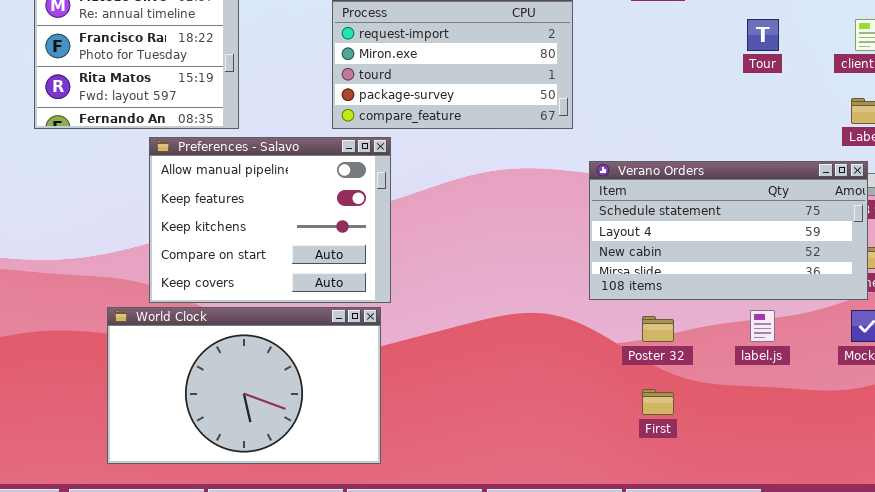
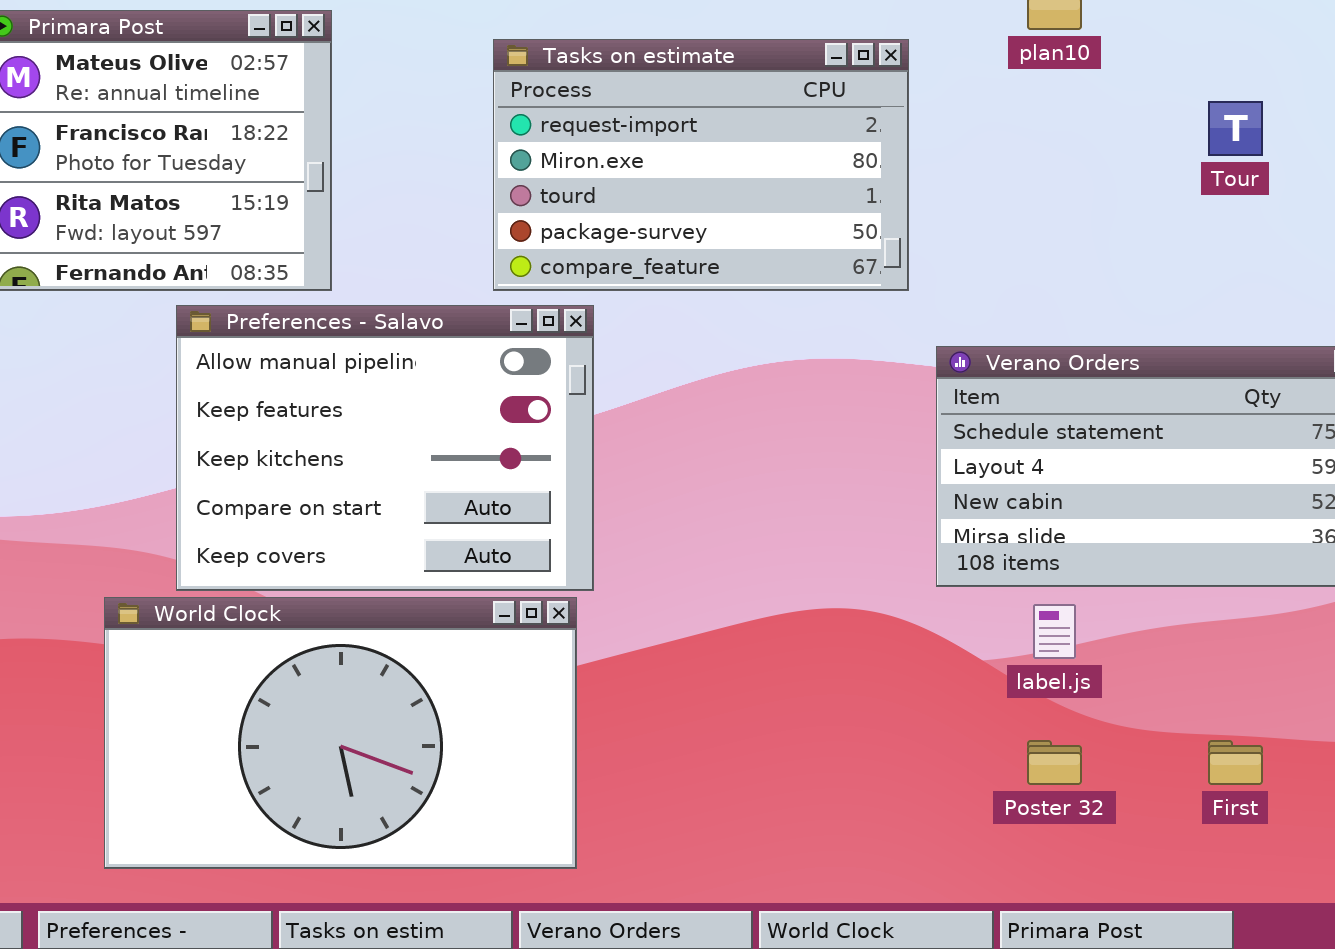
label.js: [750,310,775,342] -> [1033,604,1076,659], moved
Poster 32: [642,316,674,342] -> [1027,740,1082,785], moved
First: [642,389,674,415] -> [1208,740,1263,785], moved

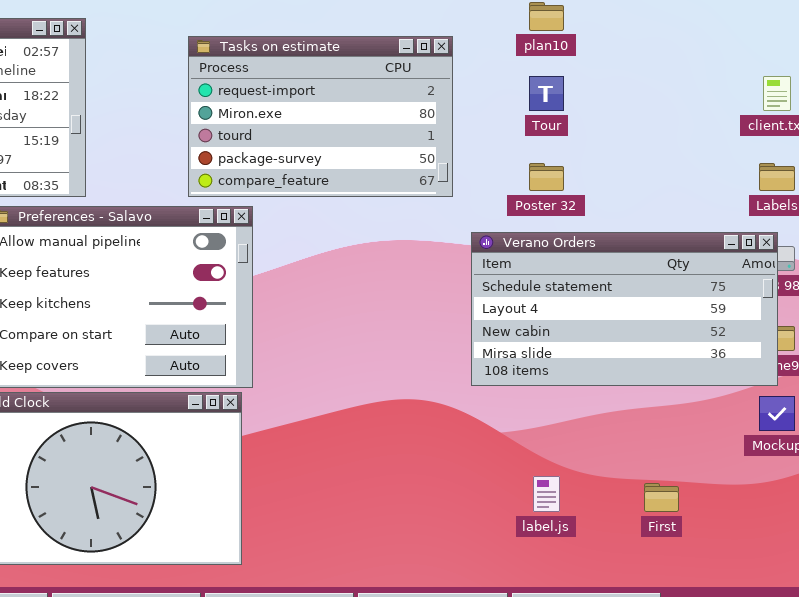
Tour: [1208,101,1263,156] -> [529,76,564,111], moved
label.js: [1033,604,1076,659] -> [533,476,560,512], moved
Poster 32: [1027,740,1082,785] -> [529,163,564,191], moved

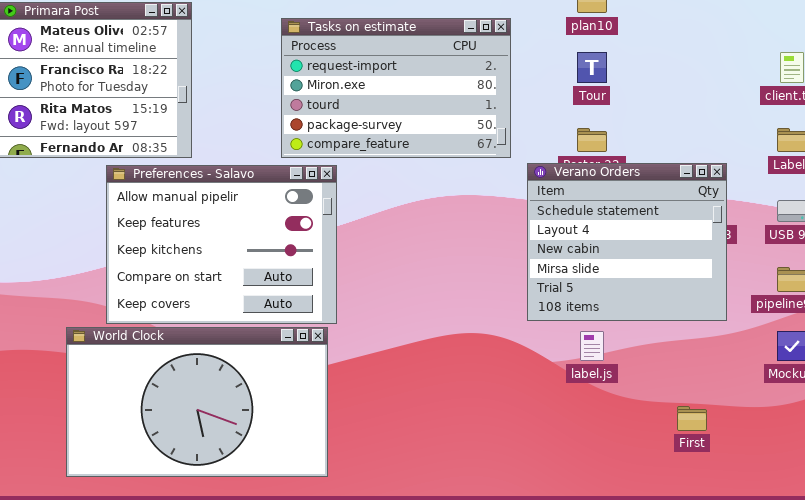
Verano Orders: [471,232,778,386] -> [527,163,727,321], resized
label.js: [533,476,560,512] -> [580,331,604,361], moved

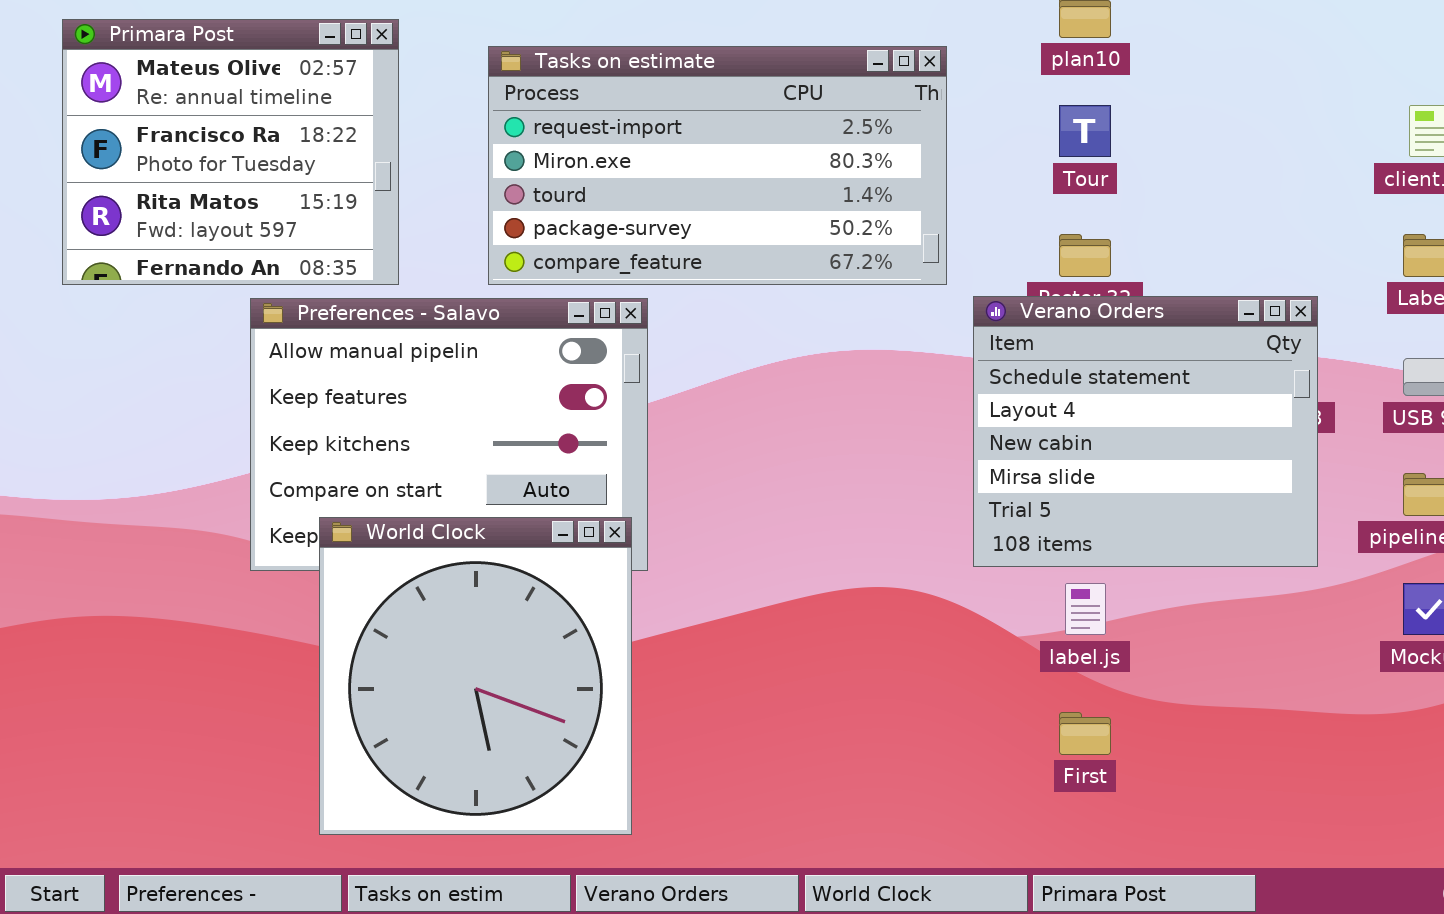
Tasks on estimate: [281,18,511,158] -> [488,46,947,285], resized
World Clock: [66,327,328,477] -> [319,517,632,835], resized
First: [677,406,707,431] -> [1059,712,1111,755], moved

